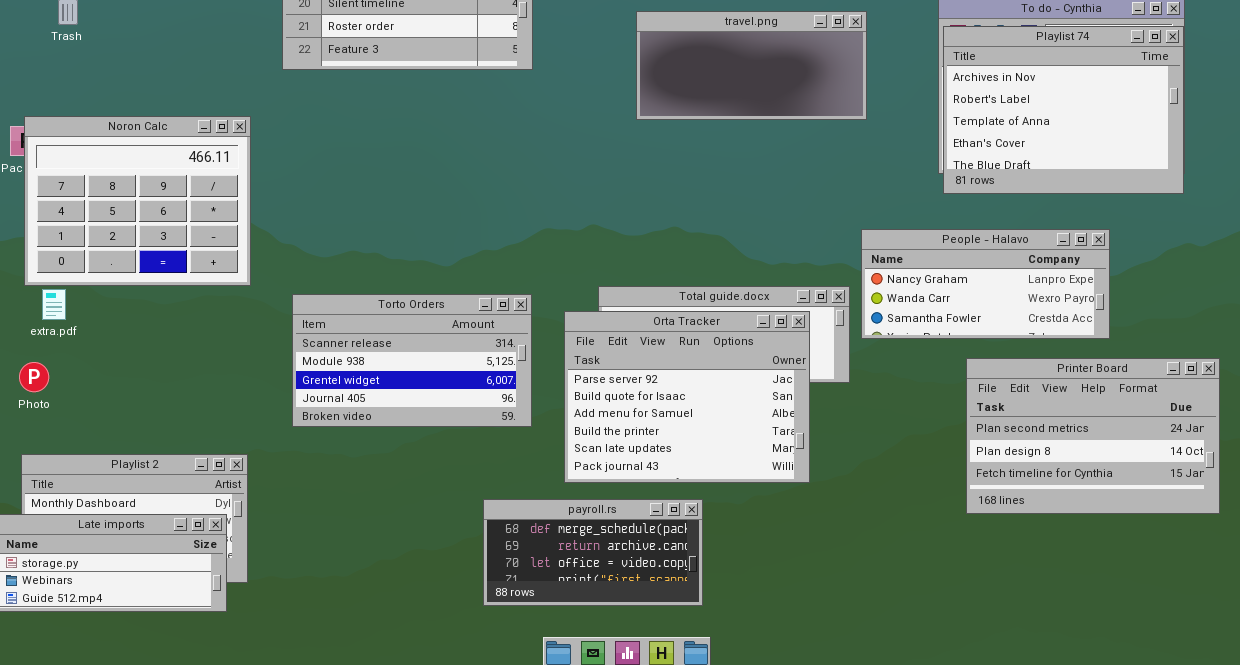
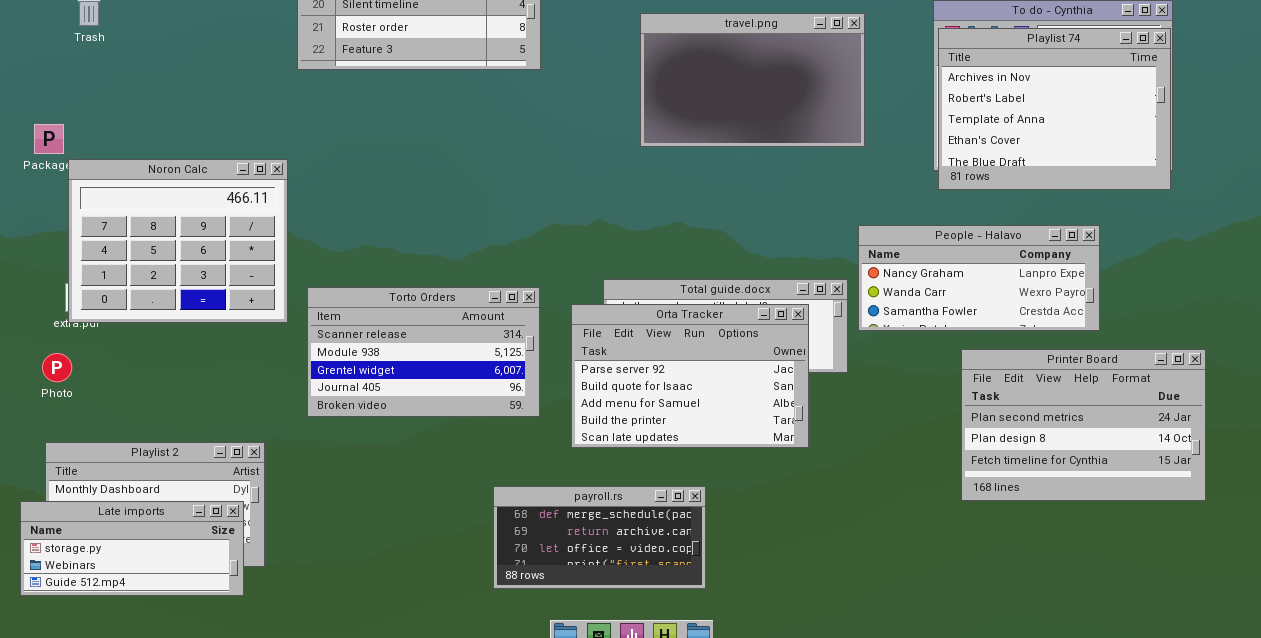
travel.png: [636,11,867,120] -> [640,13,865,147], resized
Noron Calc: [24,116,251,286] -> [68,159,288,323], moved
Orta Tracker: [564,311,810,483] -> [571,304,809,448], resized

